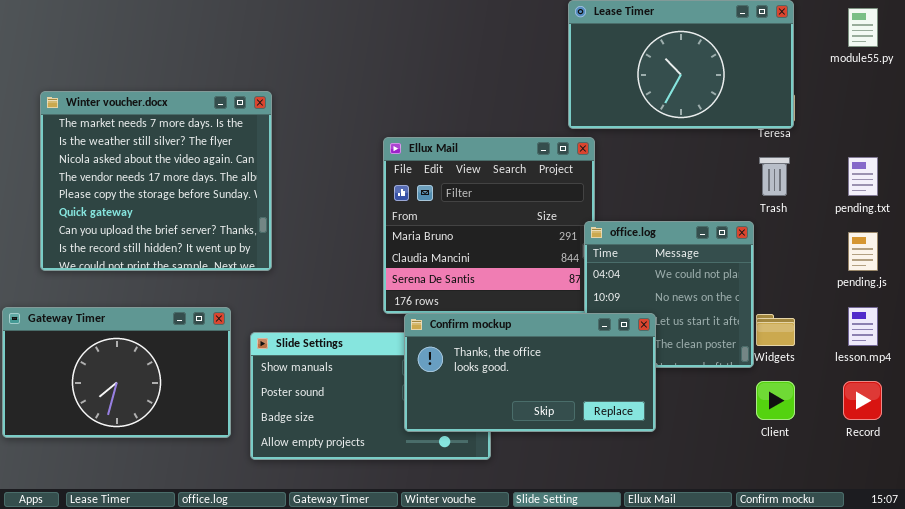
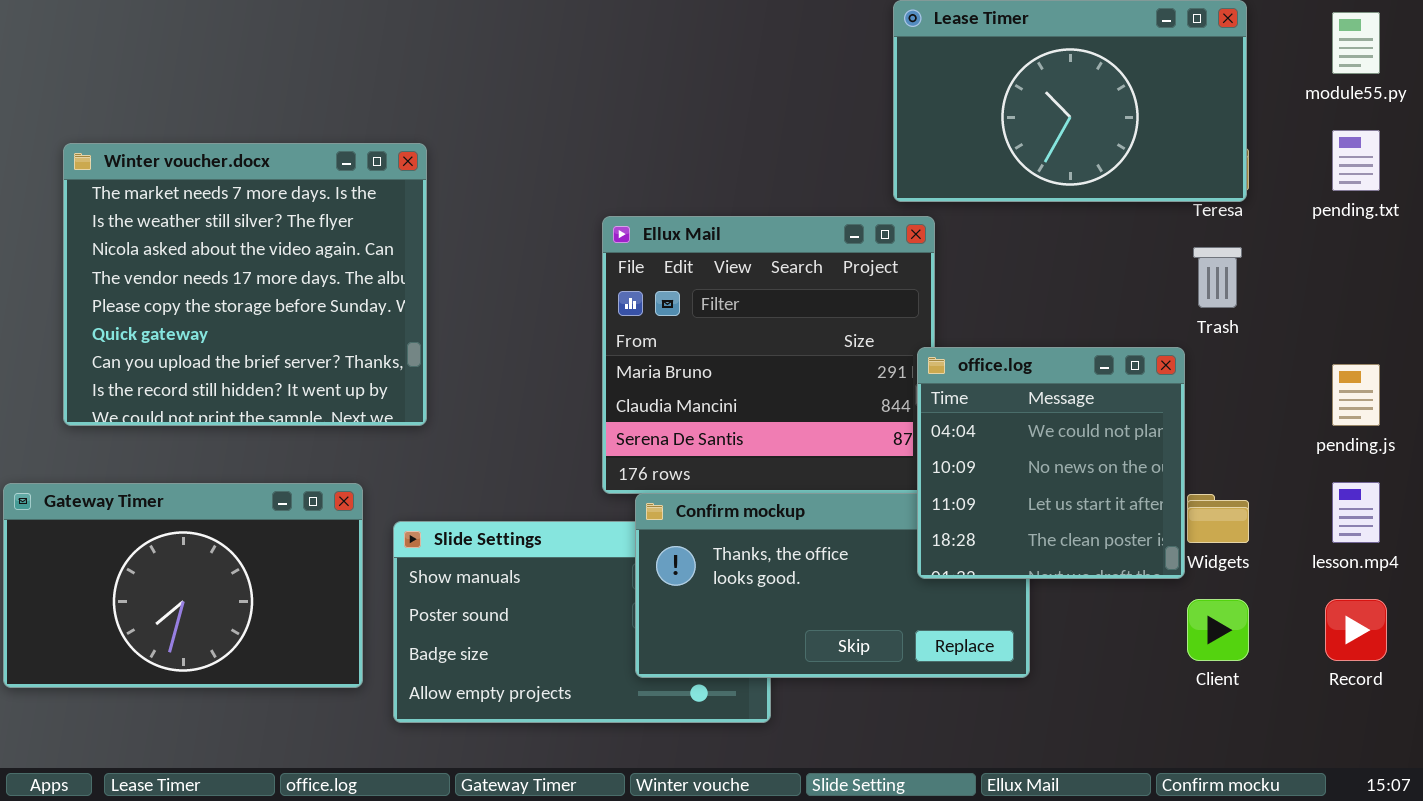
pending.txt: [848,157,878,196] -> [1332,130,1380,191], moved
office.log: [584,221,754,368] -> [917,347,1185,579], raised

